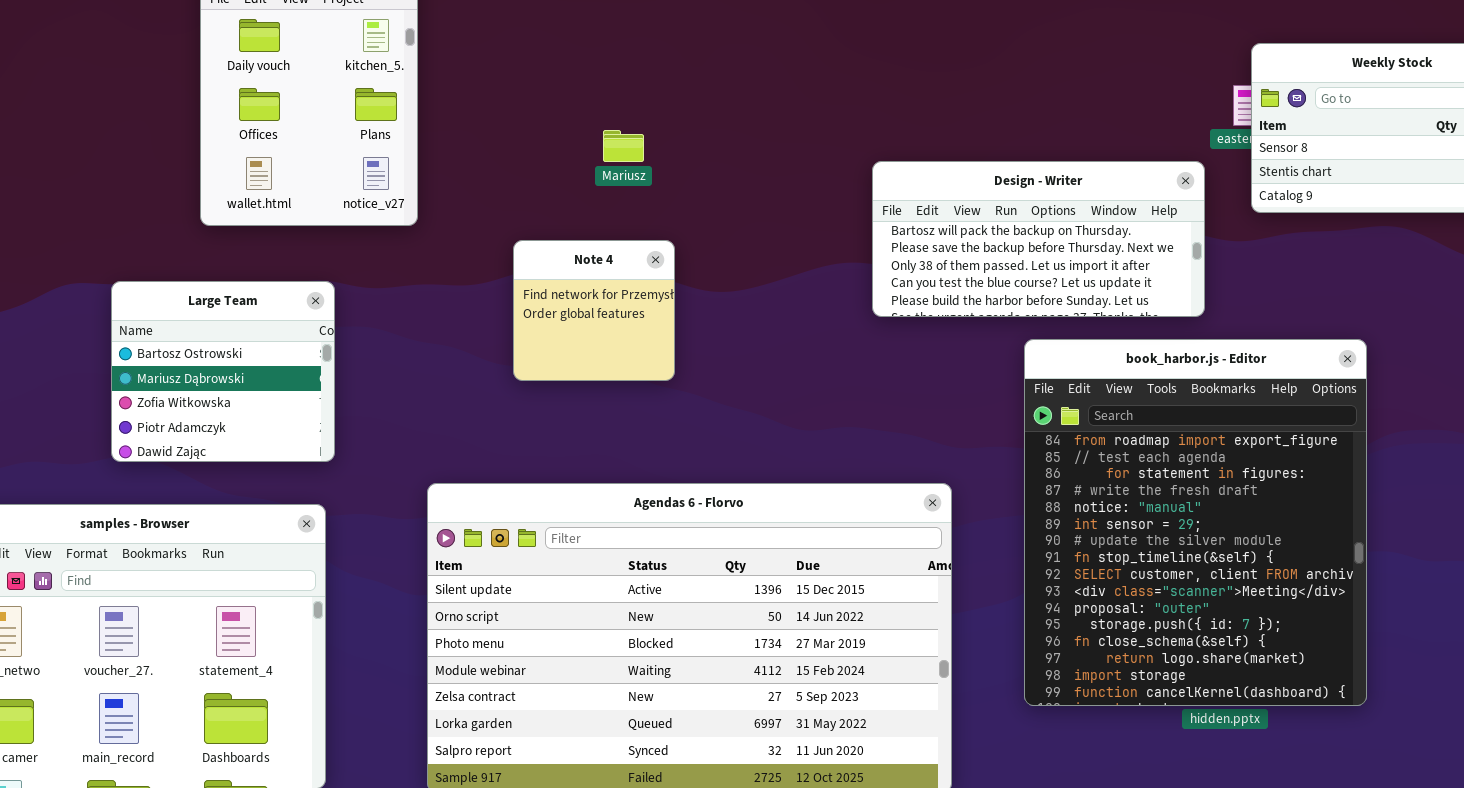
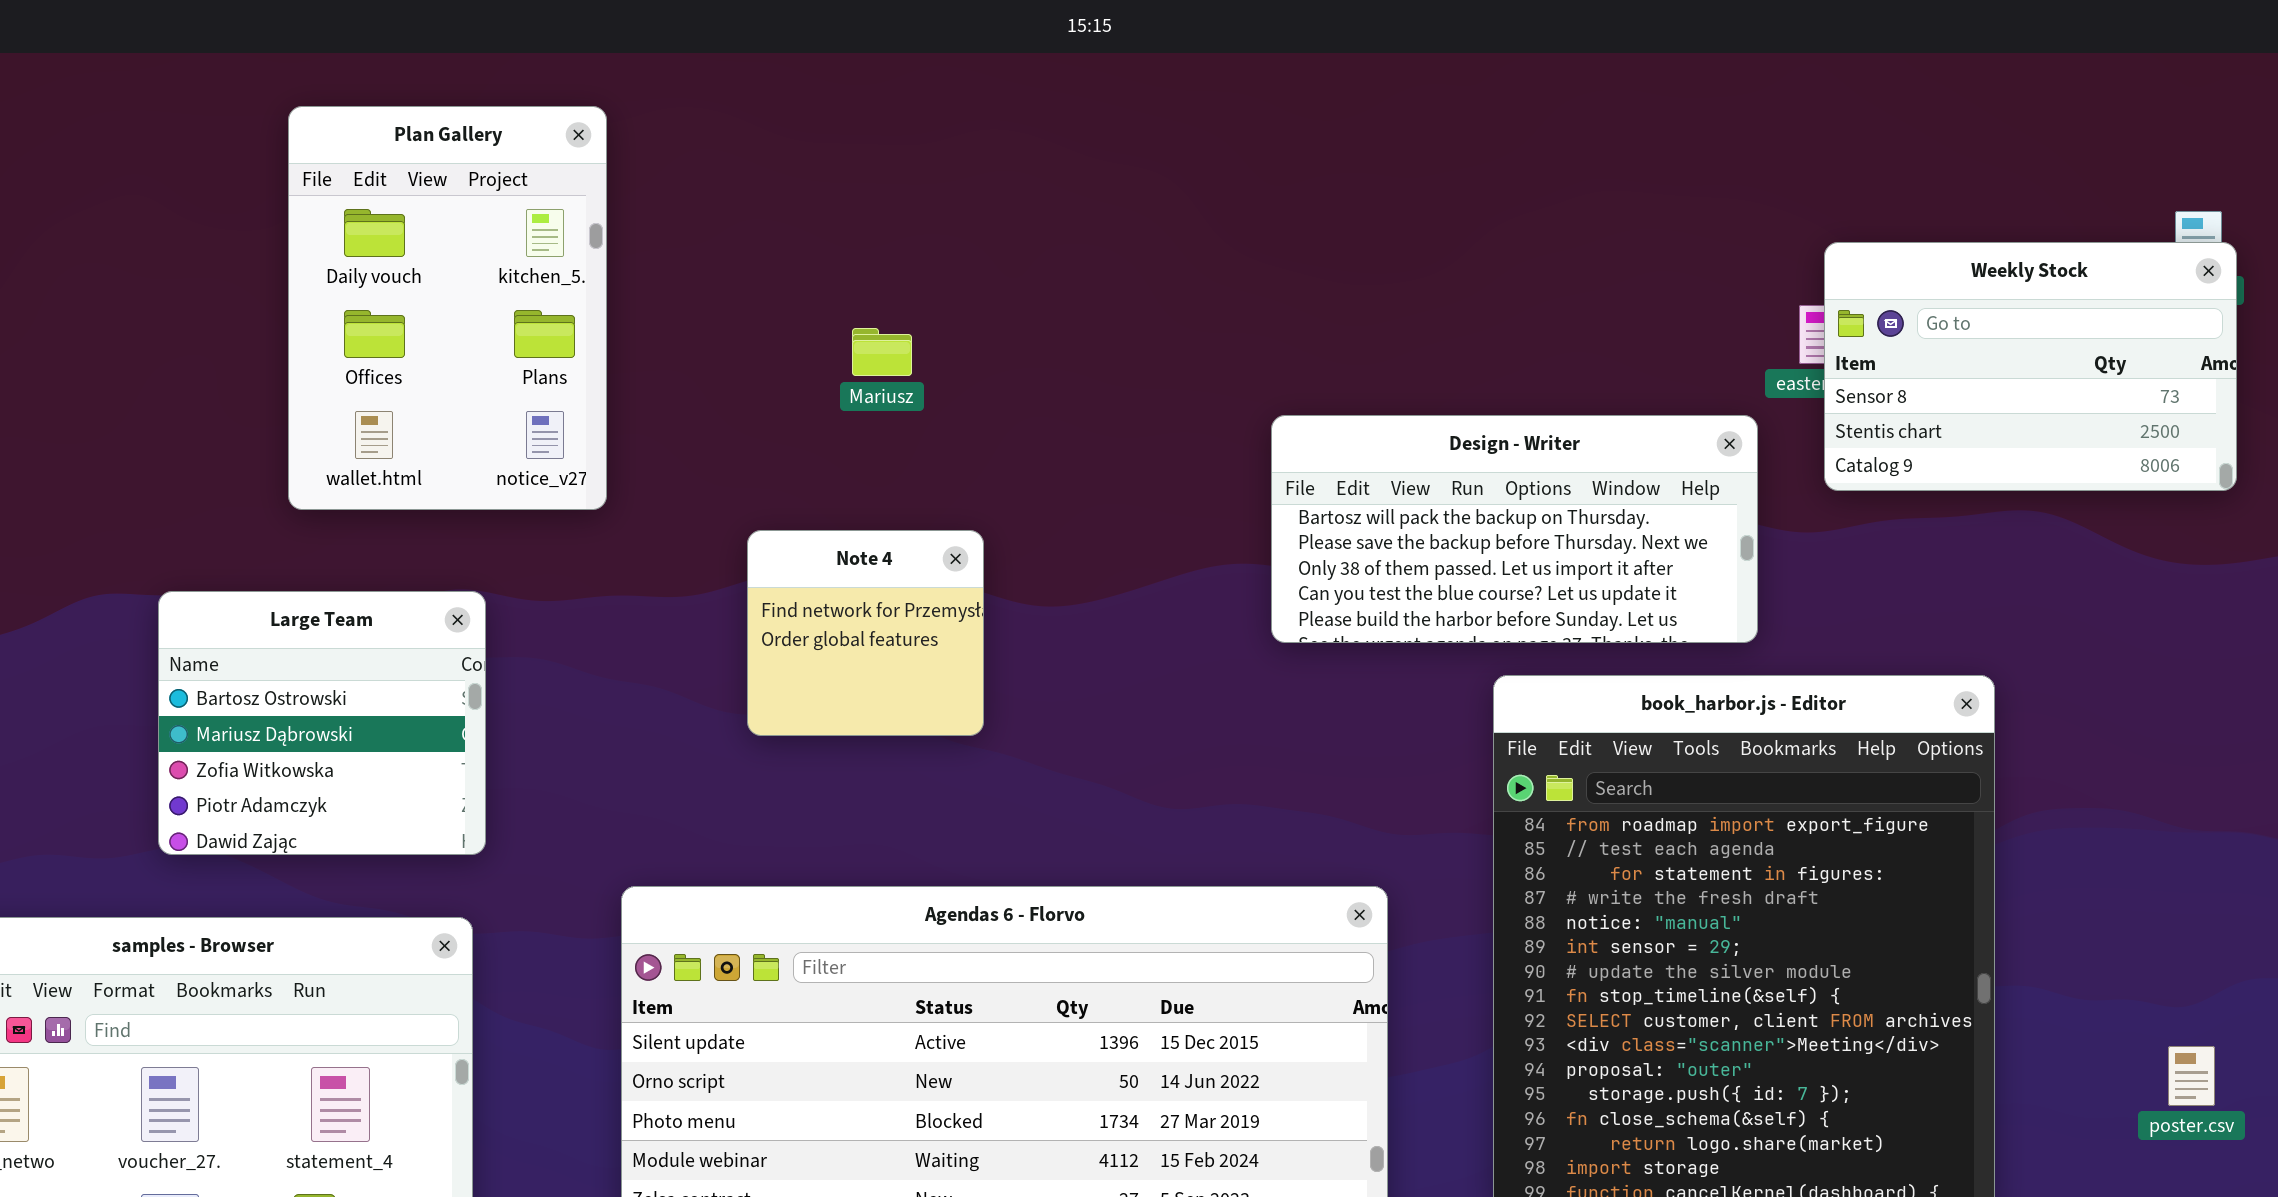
Mariusz: [603,130,644,162] -> [852,328,912,376], moved

